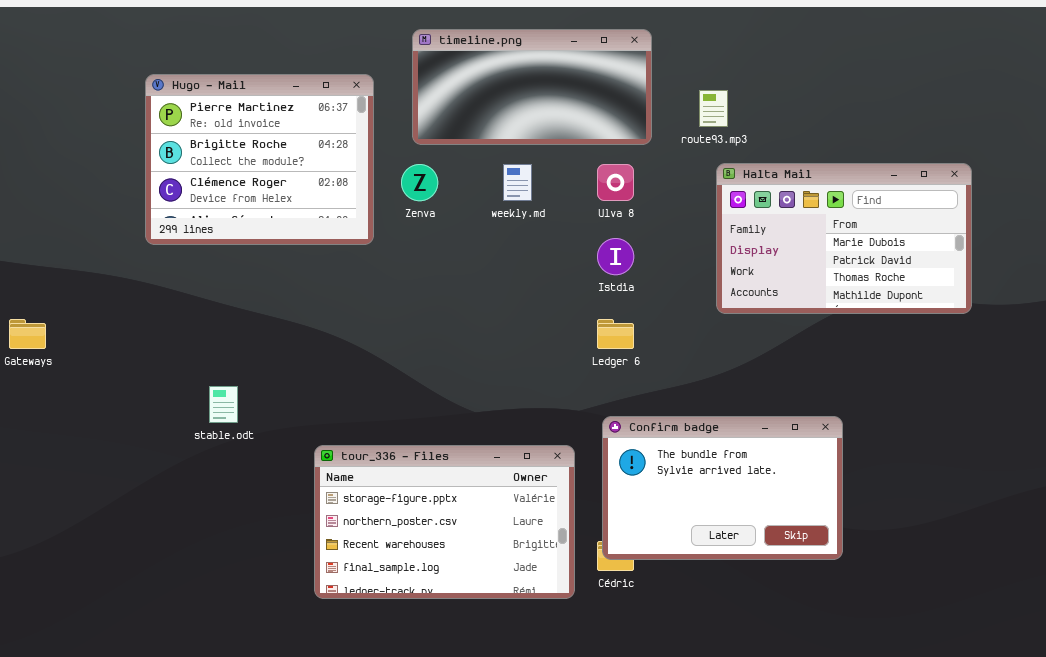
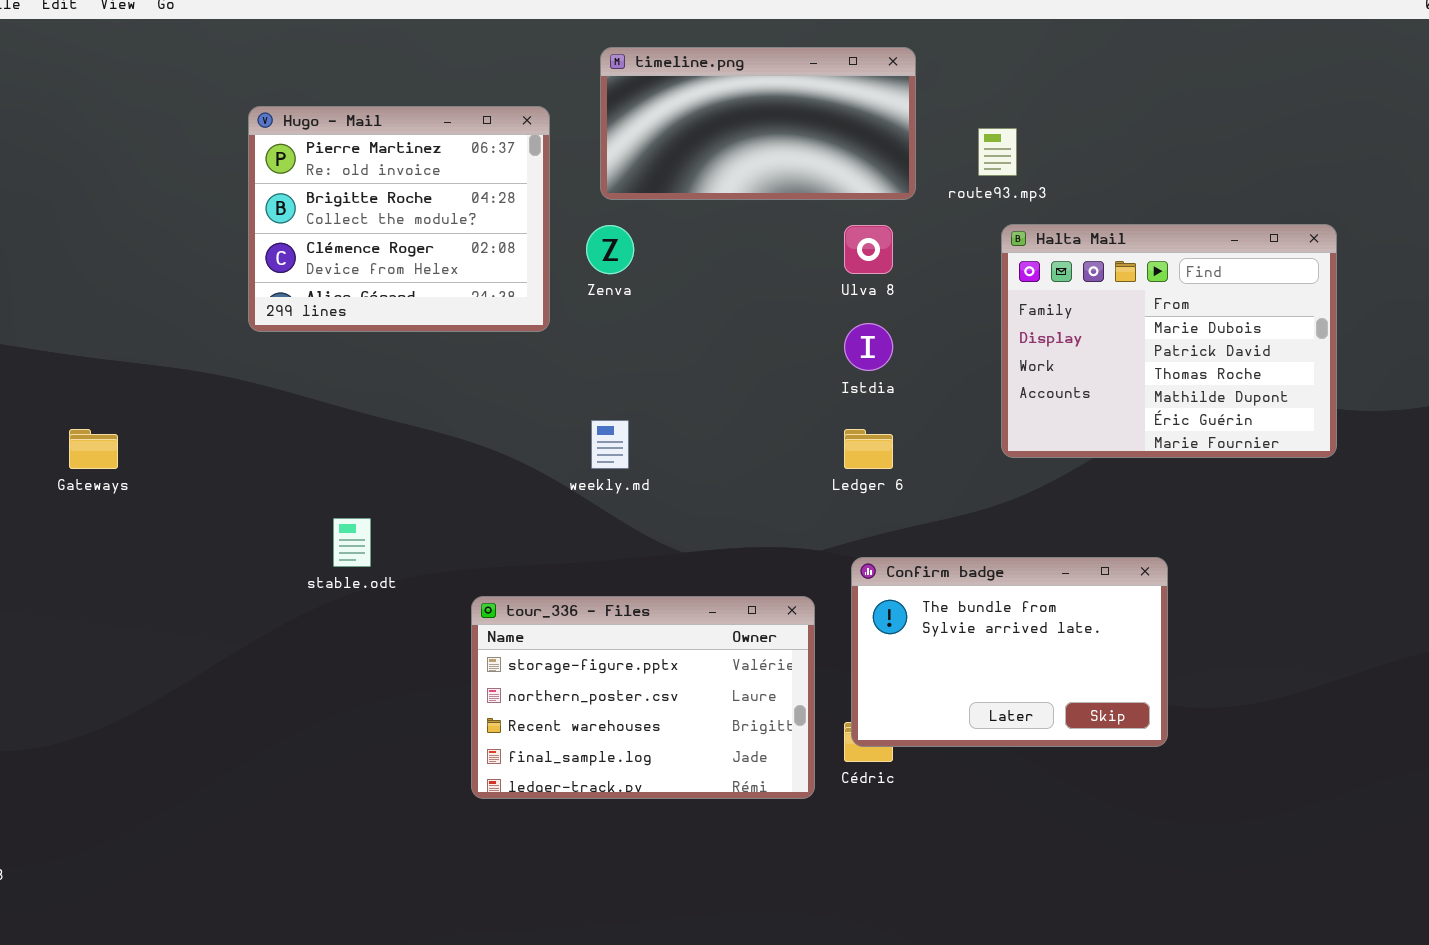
Halta Mail: [716,163,972,314] -> [1001,224,1337,458], resized
weekly.md: [503,164,532,201] -> [591,420,629,469], moved

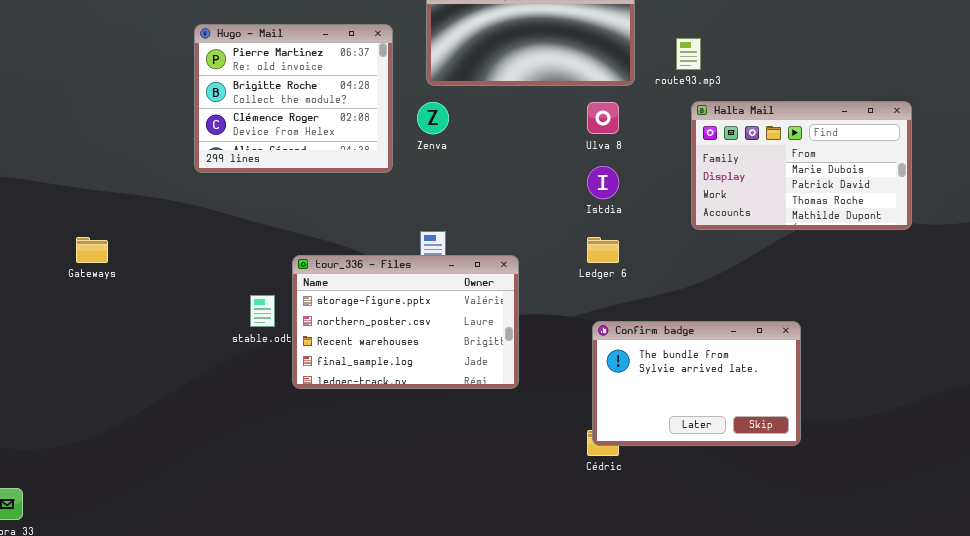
Halta Mail: [1001,224,1337,458] -> [691,101,912,230], resized
tour_336 - Files: [471,596,815,799] -> [292,255,519,389], moved

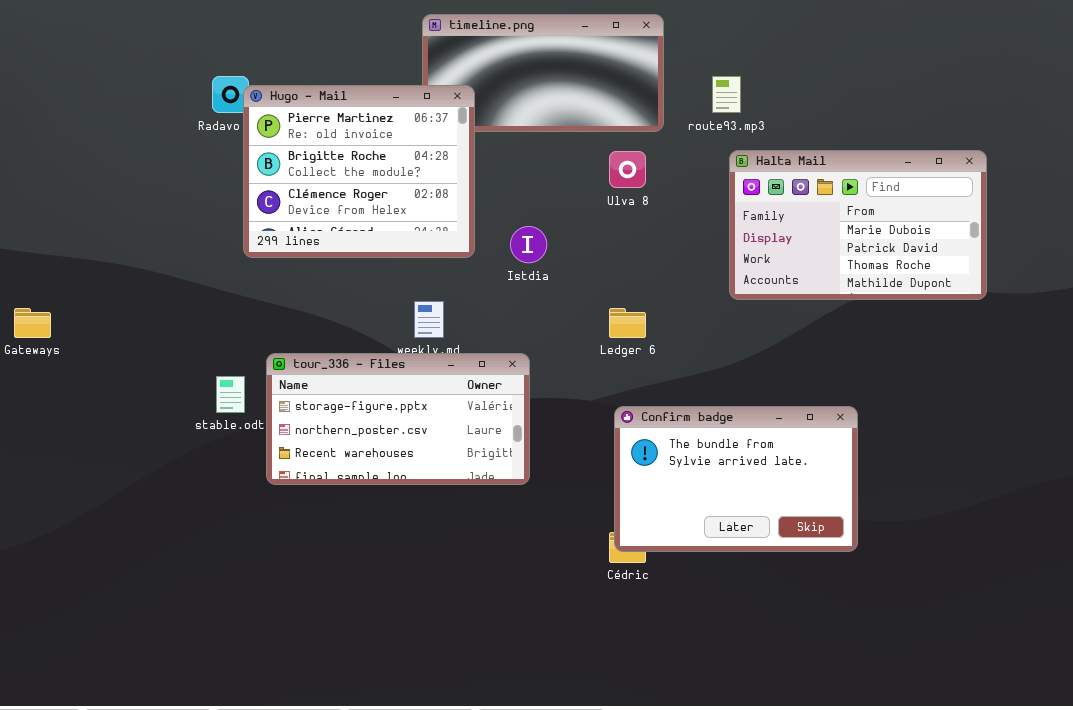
Hugo - Mail: [194,24,393,173] -> [243,85,475,258], moved
Istdia: [587,166,619,199] -> [510,226,547,263], moved
tour_336 - Files: [292,255,519,389] -> [266,353,530,485], resized

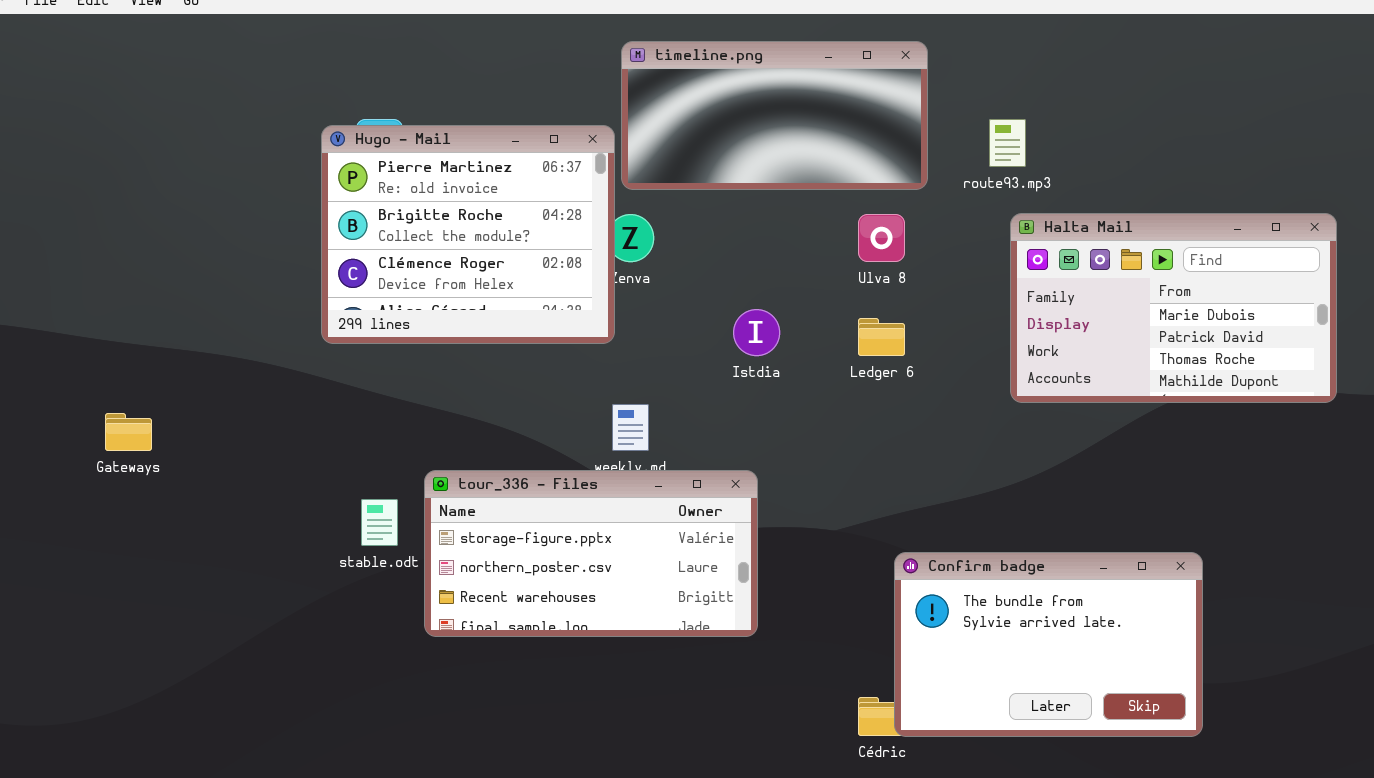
Hugo - Mail: [243,85,475,258] -> [321,125,615,344], moved
Ledger 6: [609,308,646,338] -> [858,318,905,356], moved
Confirm badge: [614,406,858,552] -> [894,552,1203,737], moved

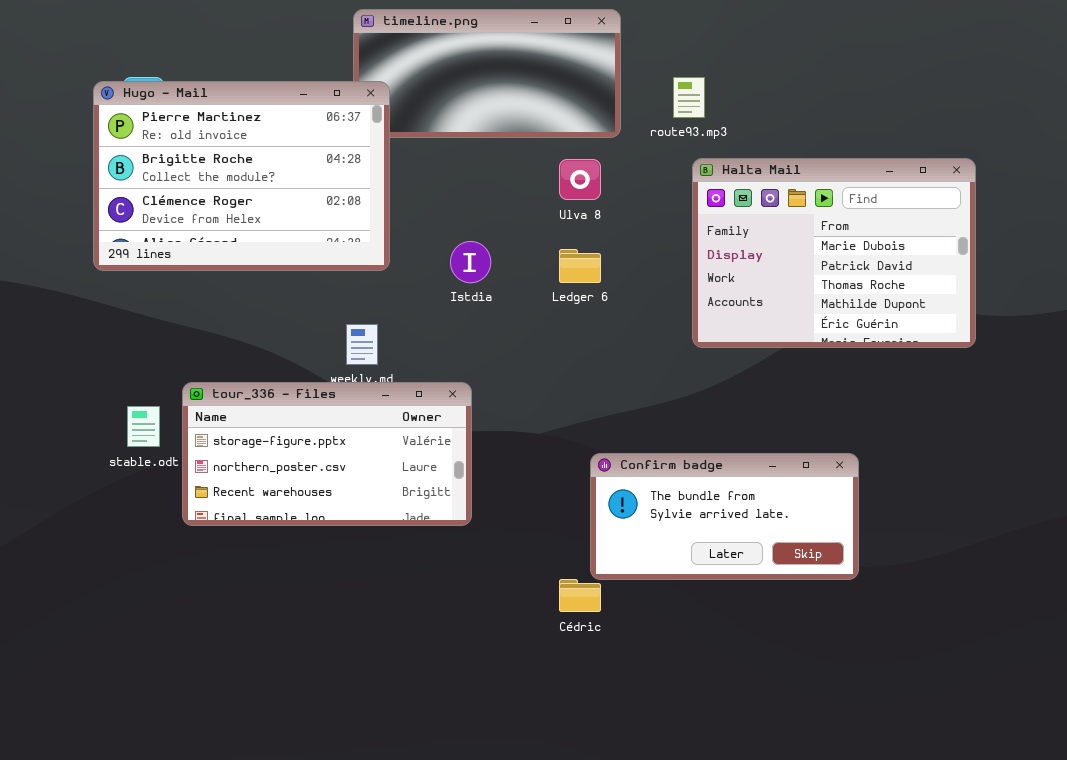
Hugo - Mail: [321,125,615,344] -> [93,81,390,271], resized
Halta Mail: [1010,213,1337,403] -> [692,158,976,348], resized
Confirm badge: [894,552,1203,737] -> [590,453,859,580], resized

